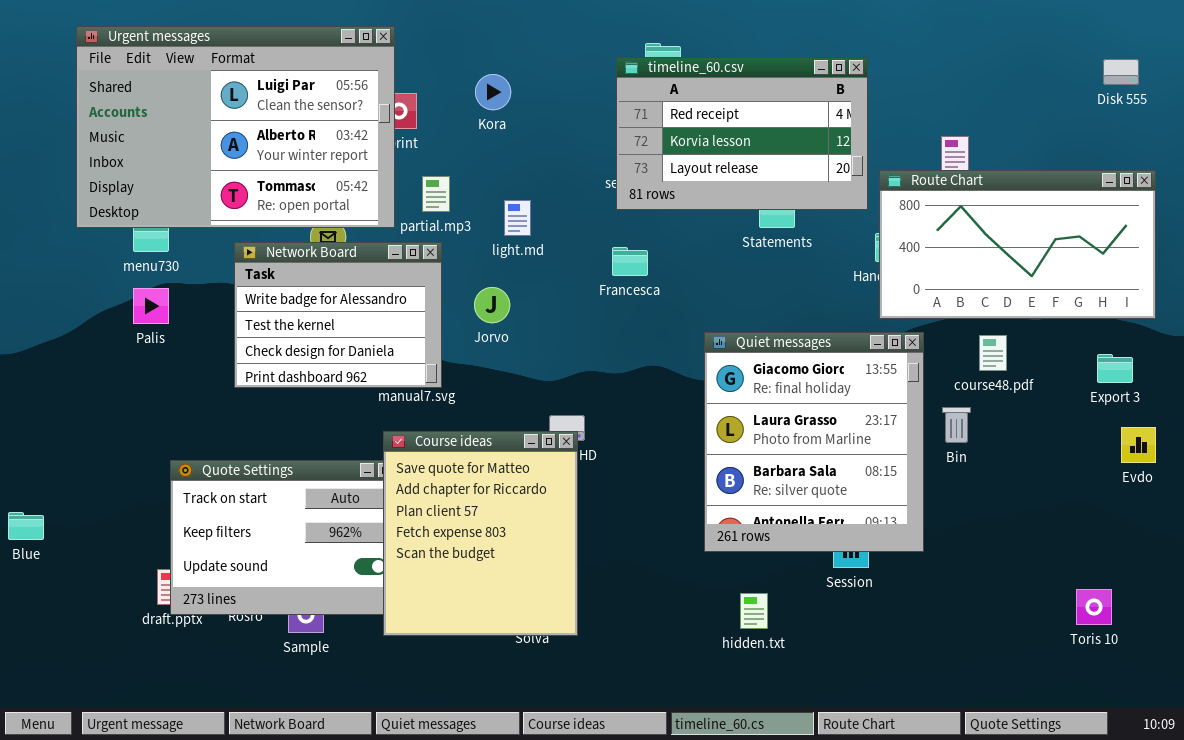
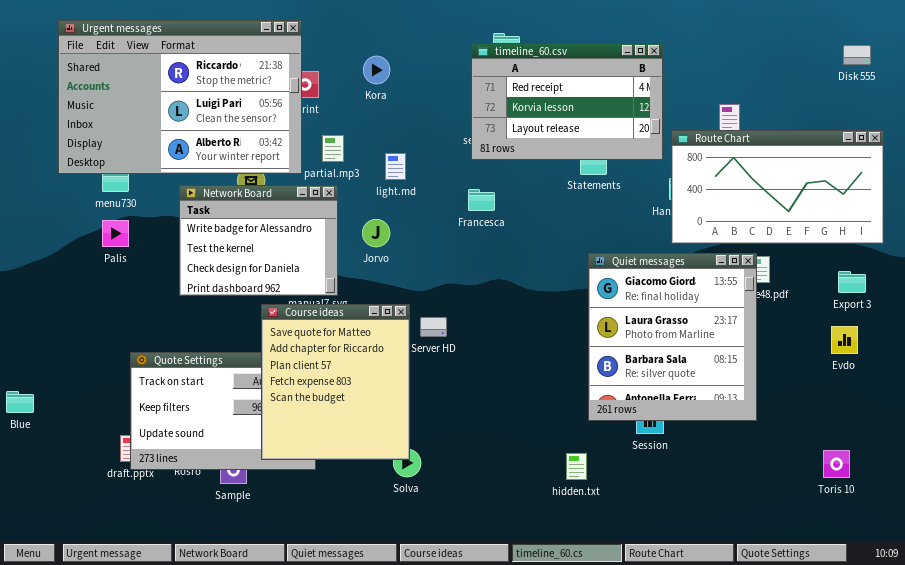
Urgent messages: [76,26,395,228] -> [58,20,302,174], scrolled up 1 row
Quiet messages: [704,332,924,552] -> [588,253,757,421], moved
Evdo: [1121,427,1156,463] -> [831,326,858,354], moved
Course ideas: [383,431,578,636] -> [261,304,410,460], moved

